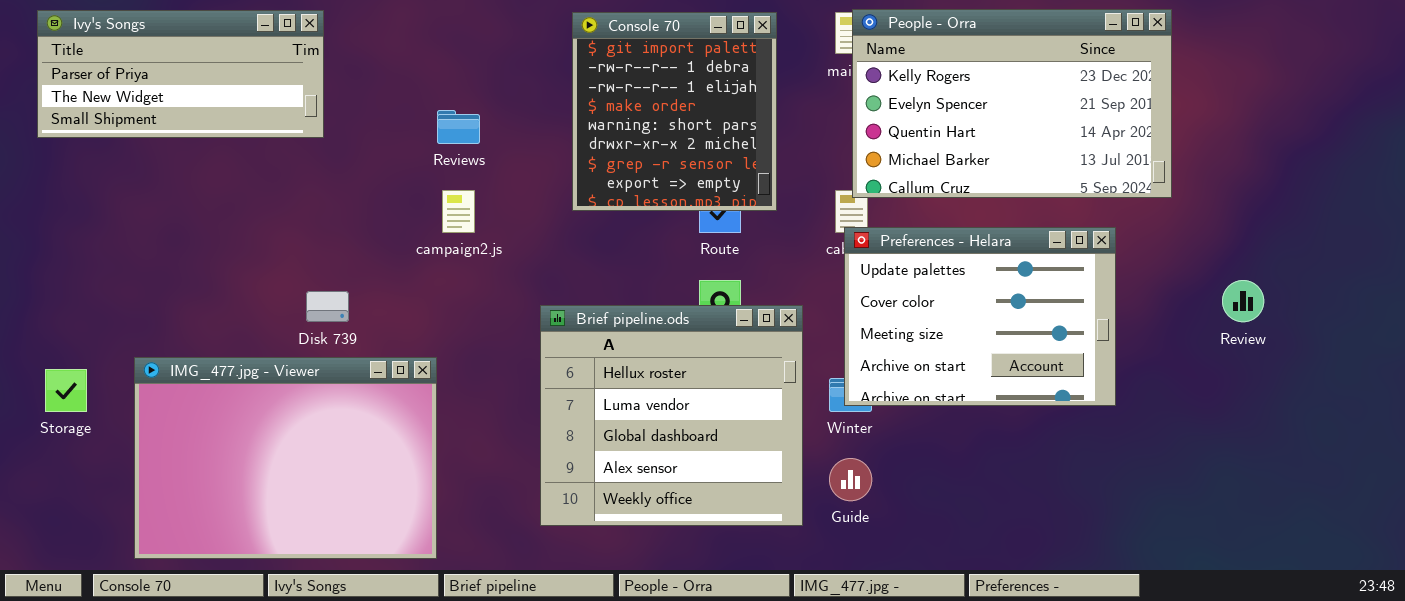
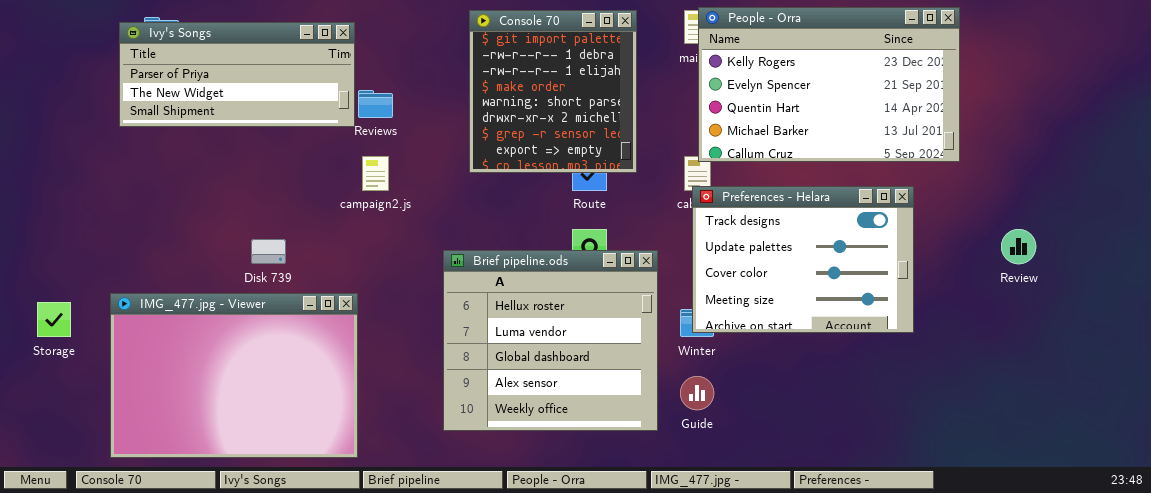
Ivy's Songs: [37,10,324,138] -> [119,22,355,127], moved
Preferences - Helara: [844,227,1116,406] -> [692,186,914,333], scrolled up 1 row

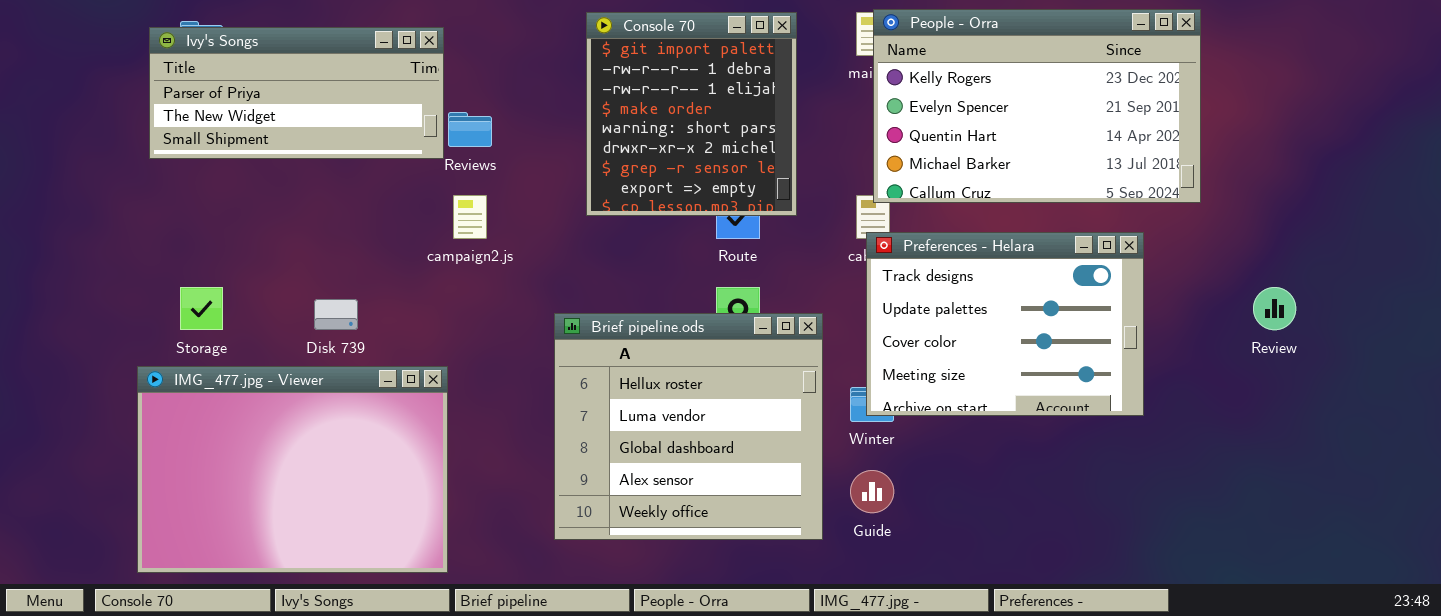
Storage: [37,302,71,337] -> [180,287,223,330], moved

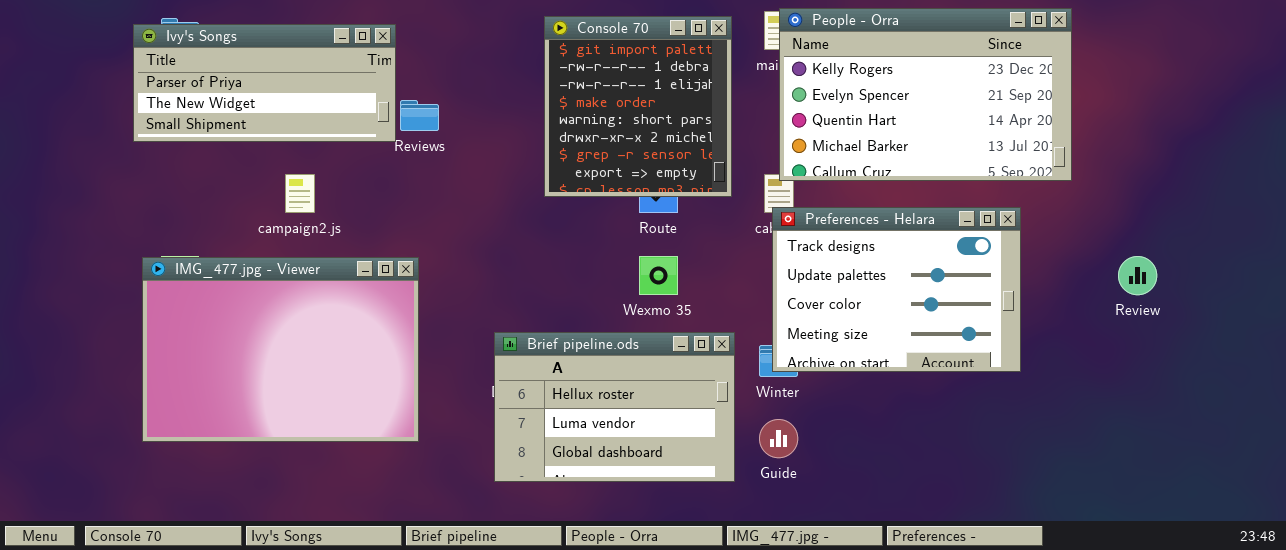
Console 70: [586,12,797,216] -> [544,16,732,197], moved
campaign2.js: [453,195,487,239] -> [285,174,315,213], moved
Brief pipeline.ods: [554,313,823,540] -> [494,332,735,482], resized
IMG_477.jpg - Viewer: [137,366,448,573] -> [142,257,419,442], moved

